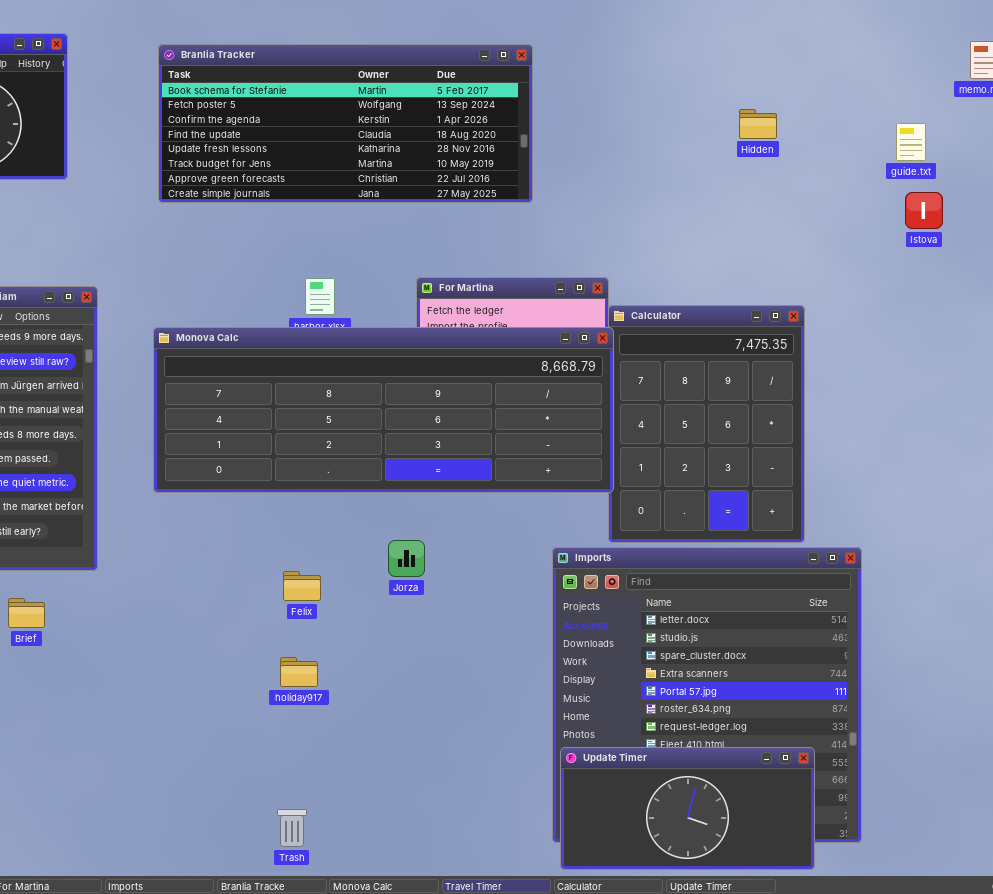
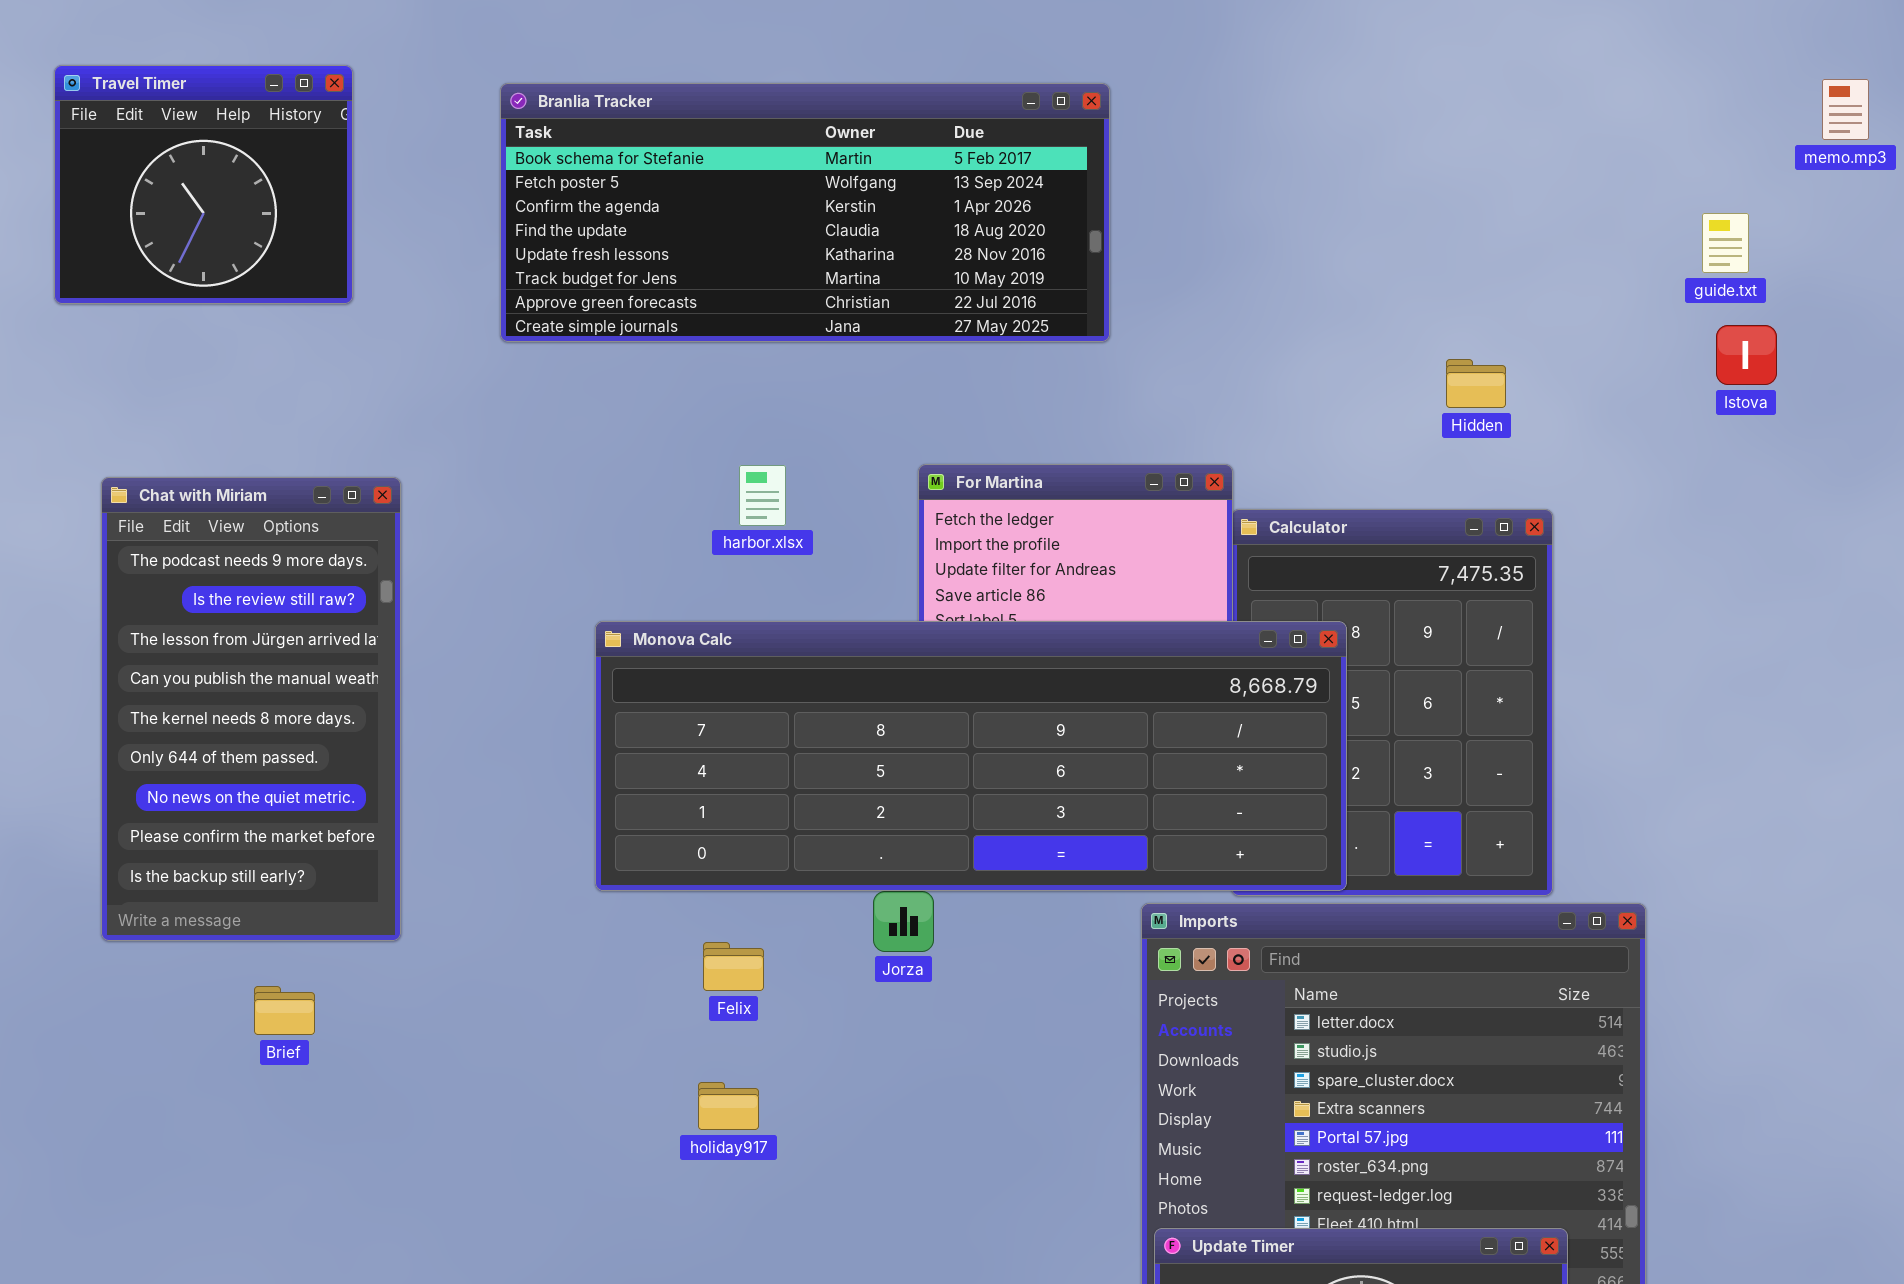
Hidden: [739,109,777,139] -> [1446,359,1506,408], moved
Monova Calc: [153,327,614,493] -> [595,621,1347,891], moved

